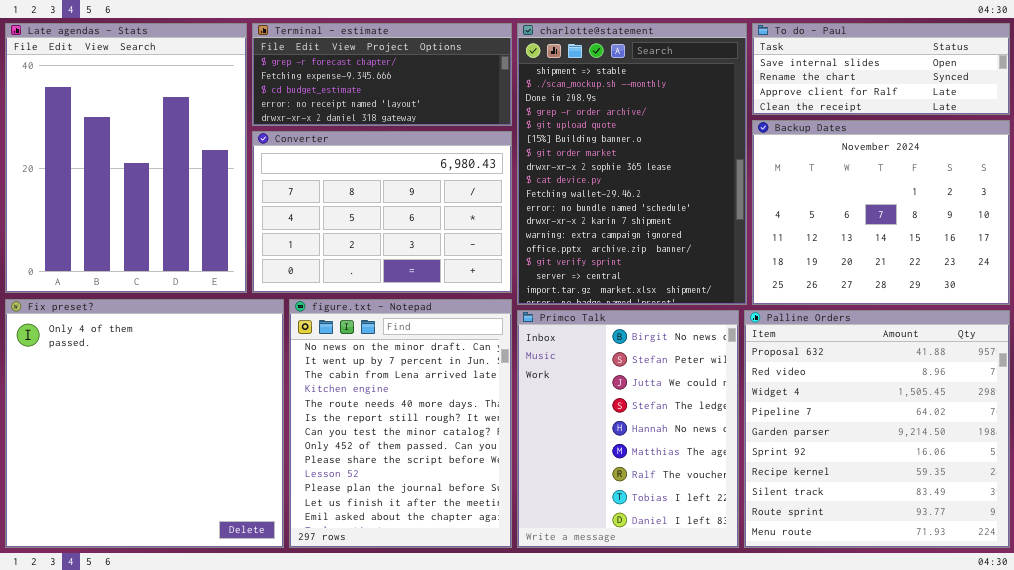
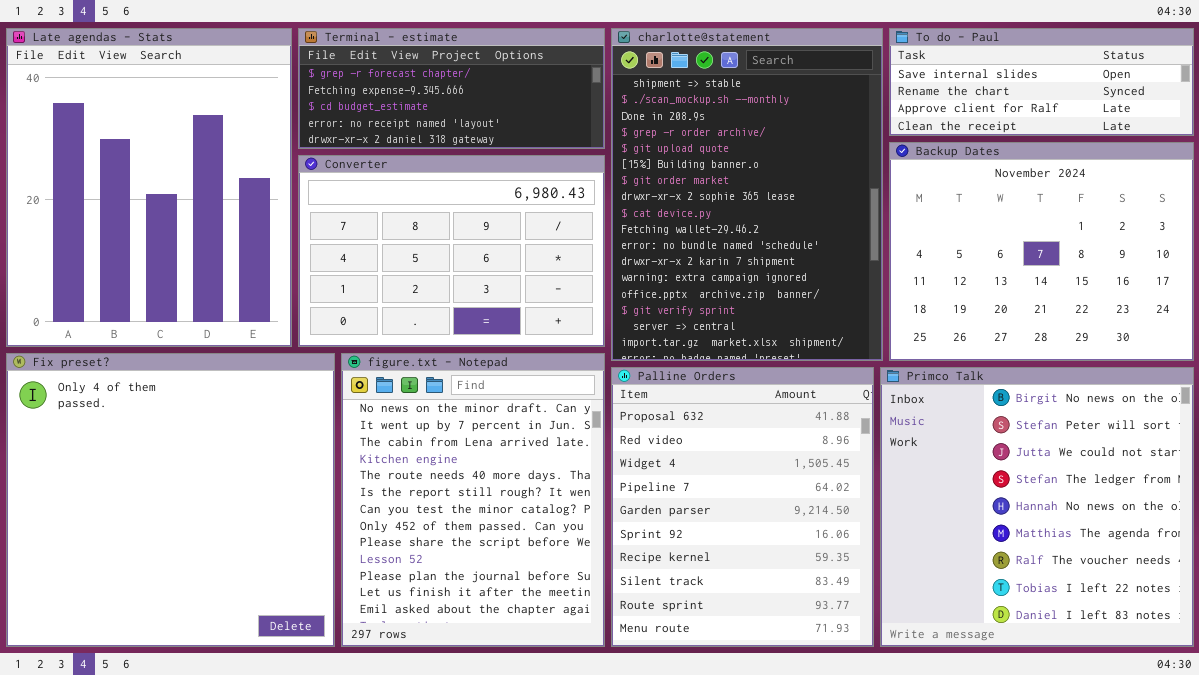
Primco Talk: [517,310,739,548] -> [880,367,1194,647], moved, resized
Palline Orders: [744,310,1010,548] -> [611,367,874,647], moved, resized

